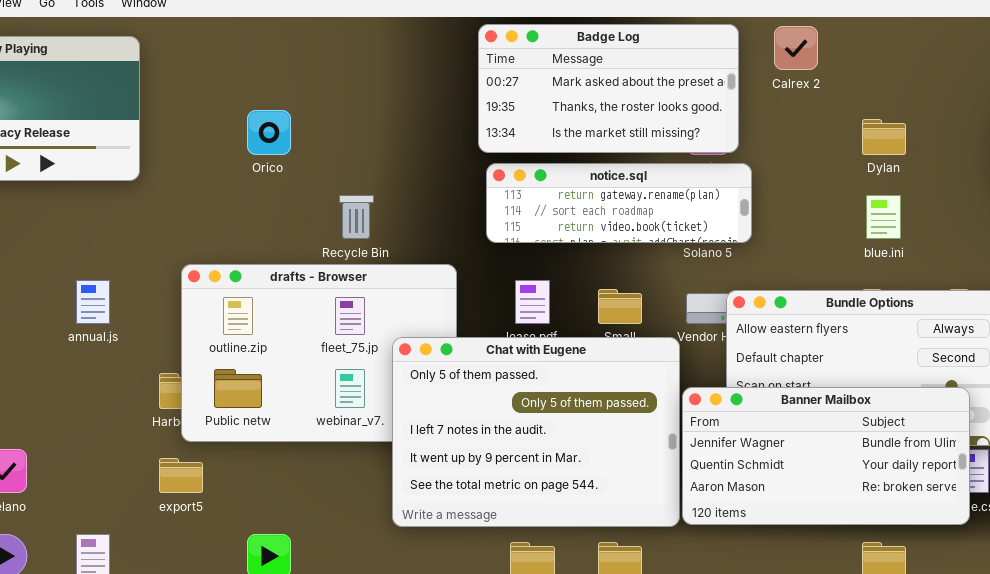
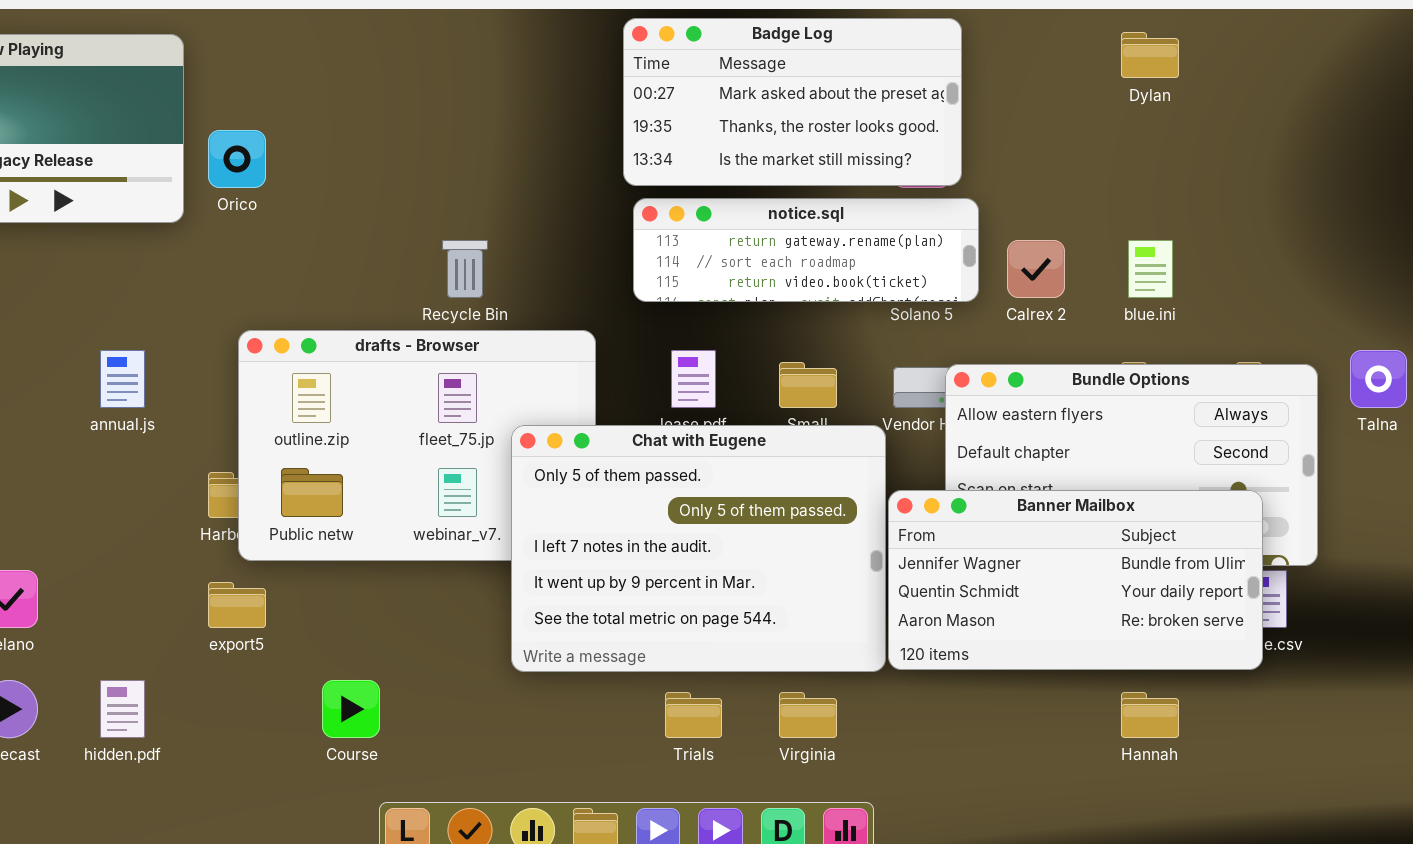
Calrex 2: [774,26,818,70] -> [1007,240,1065,298], moved
Orico: [247,110,291,155] -> [208,130,266,188], moved
Dylan: [862,119,906,155] -> [1121,32,1179,78], moved

